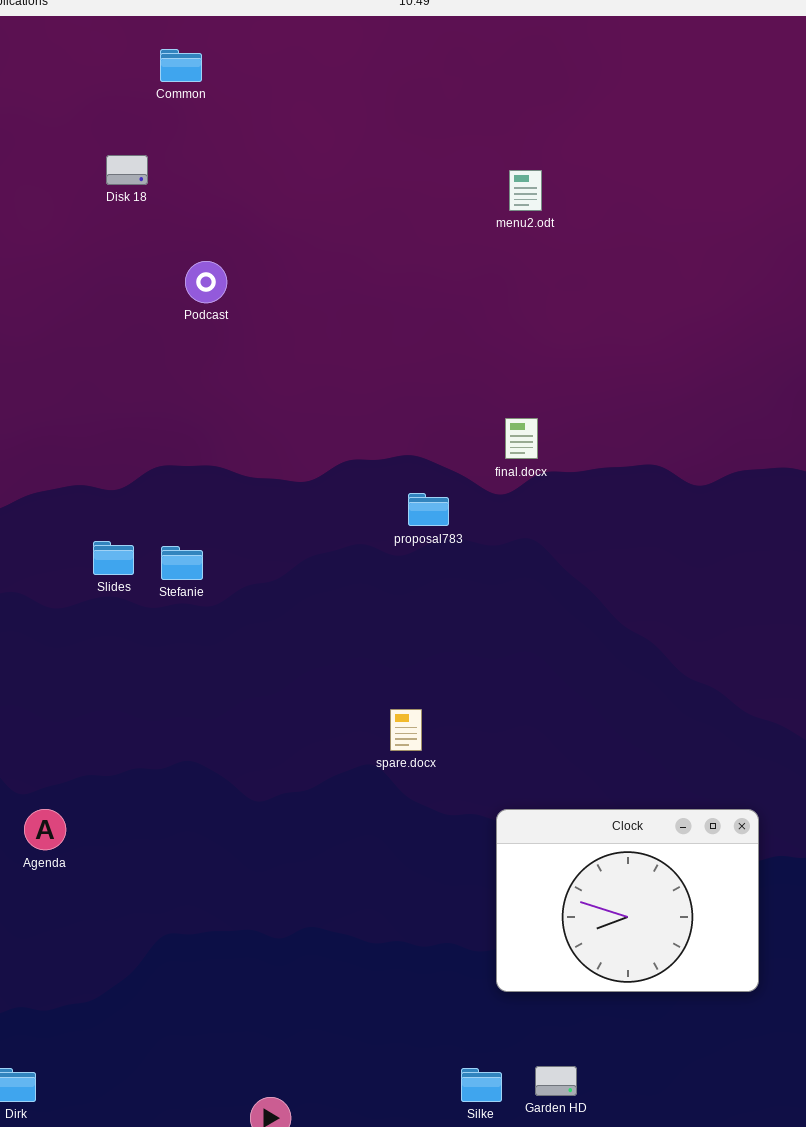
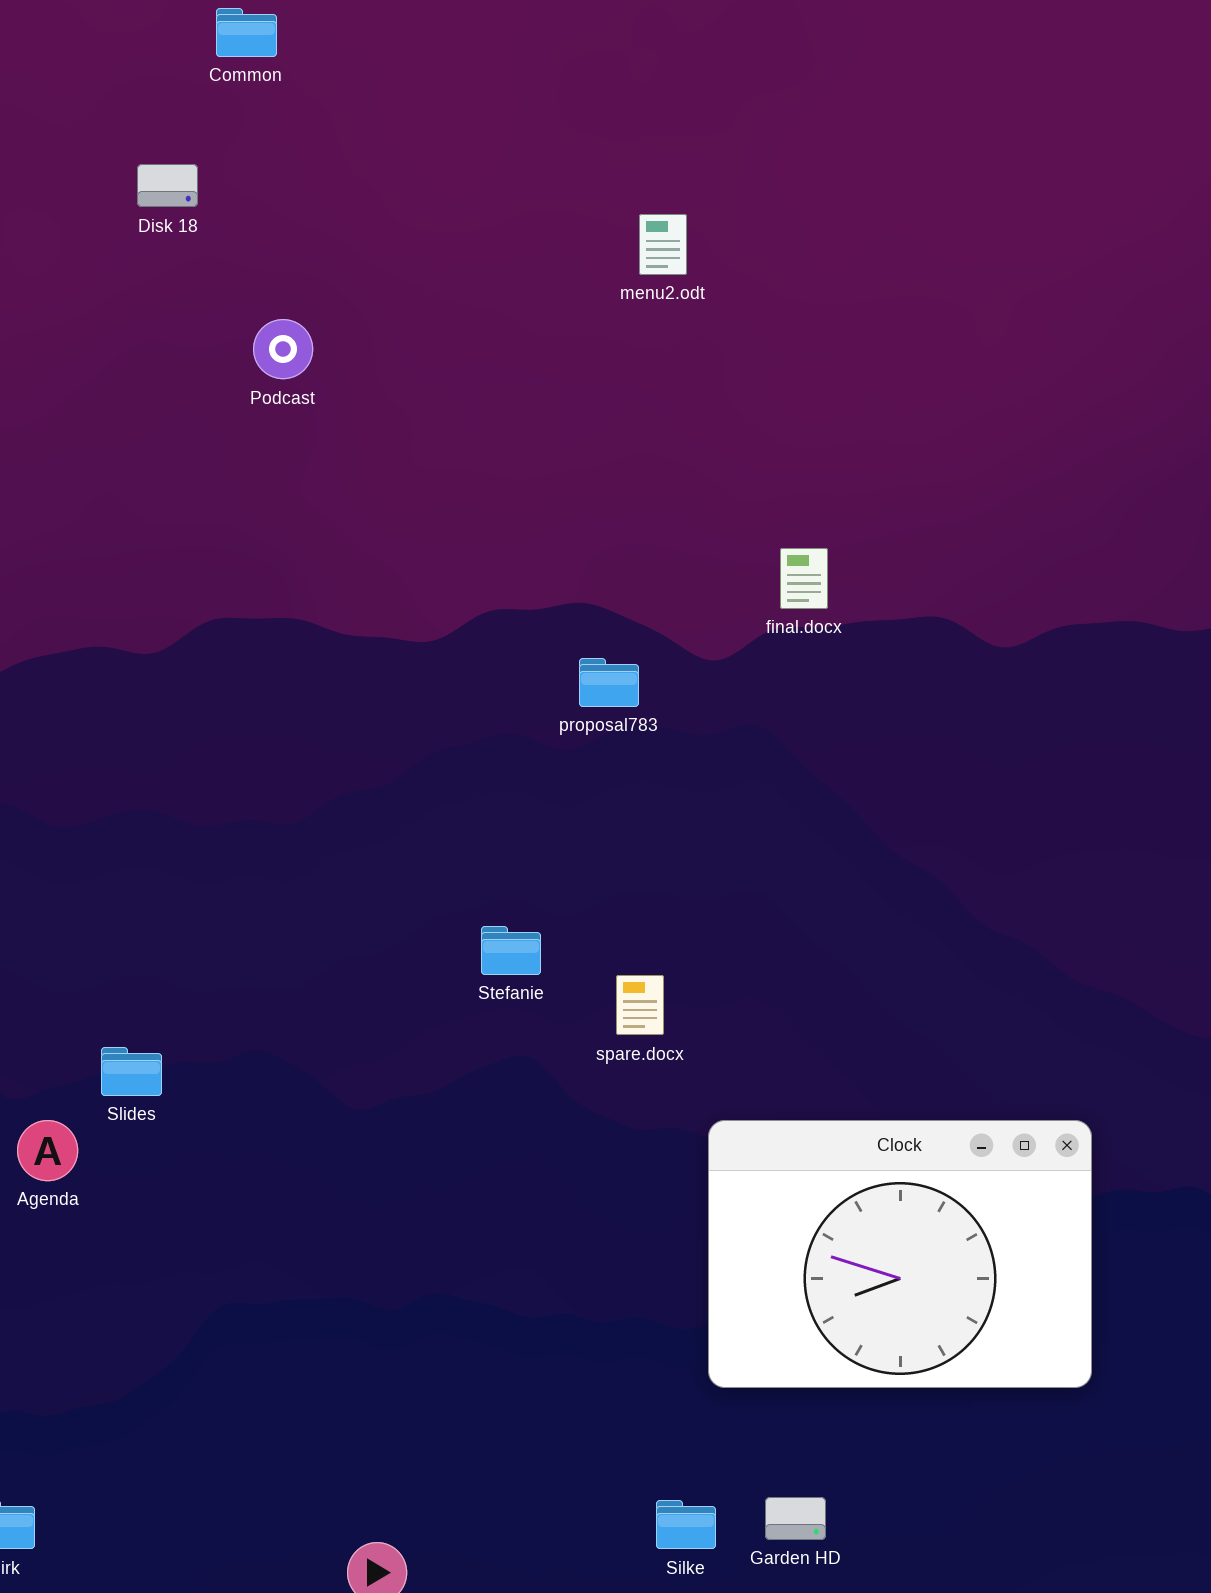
menu2.odt: [509,170,542,211] -> [639,214,687,275], moved
final.docx: [505,418,538,459] -> [780,548,828,609], moved
Slides: [93,541,134,575] -> [101,1047,162,1096], moved
Stefanie: [161,546,203,580] -> [481,926,541,975], moved
spare.docx: [390,709,422,751] -> [616,975,664,1035], moved

